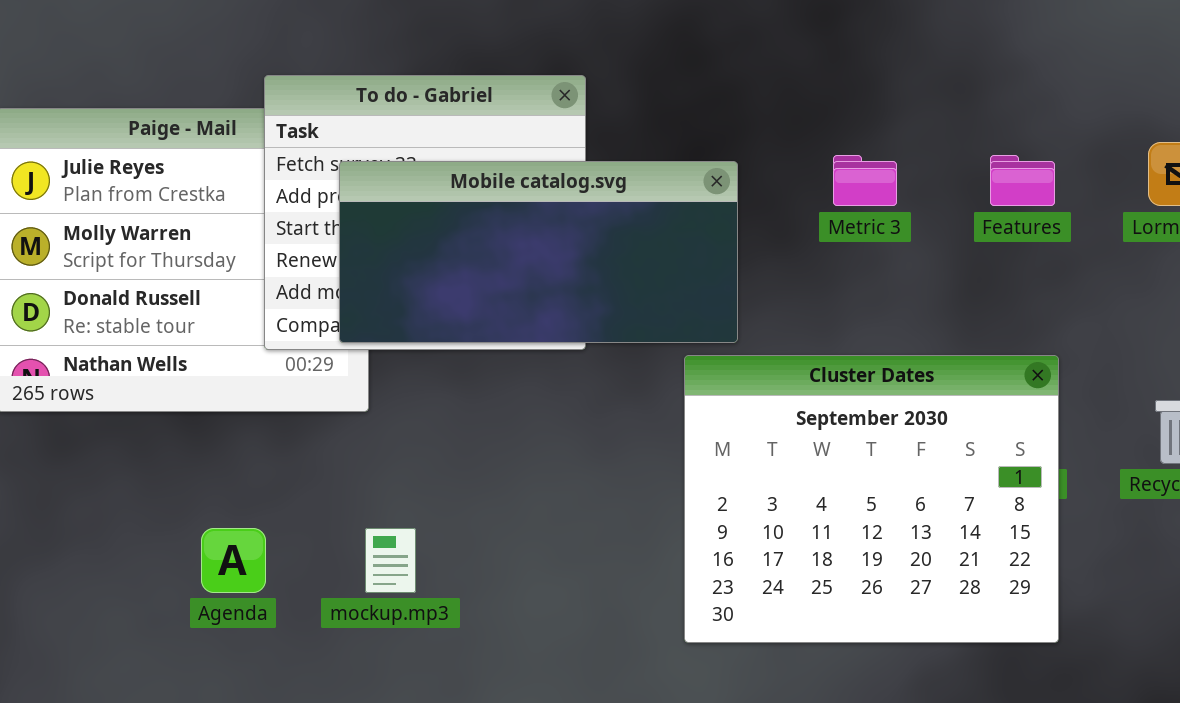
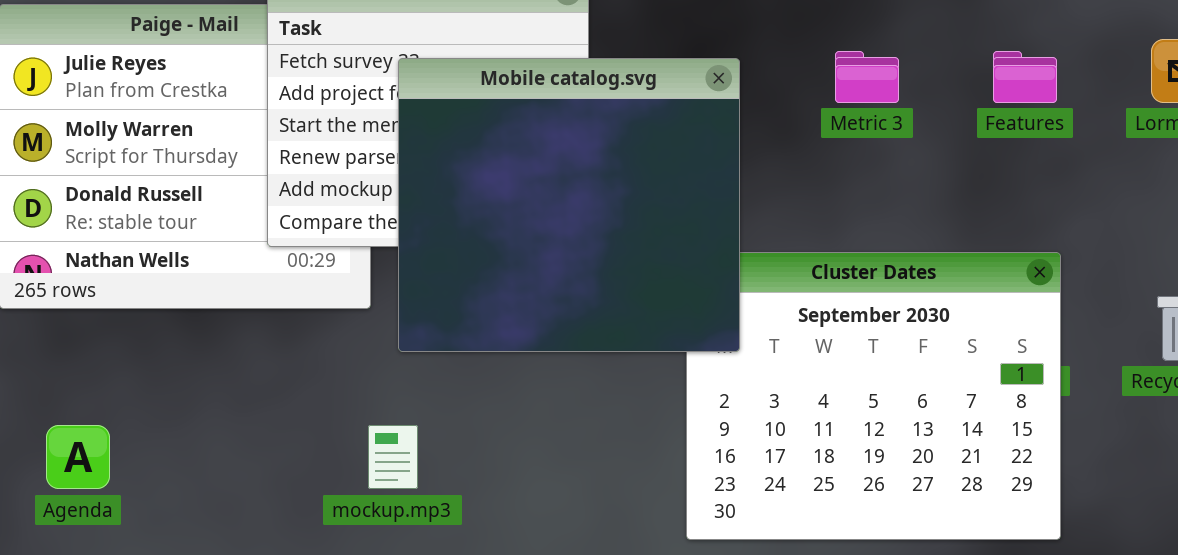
Mobile catalog.svg: [339,161,738,343] -> [398,58,740,352], resized
Agenda: [201,528,266,593] -> [46,425,110,489], moved

